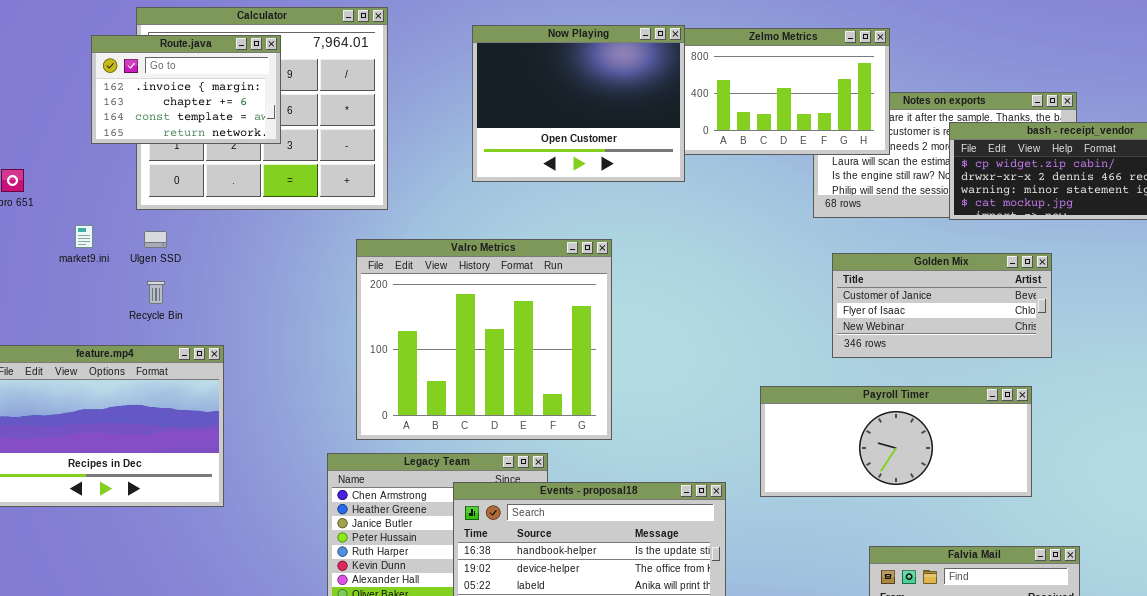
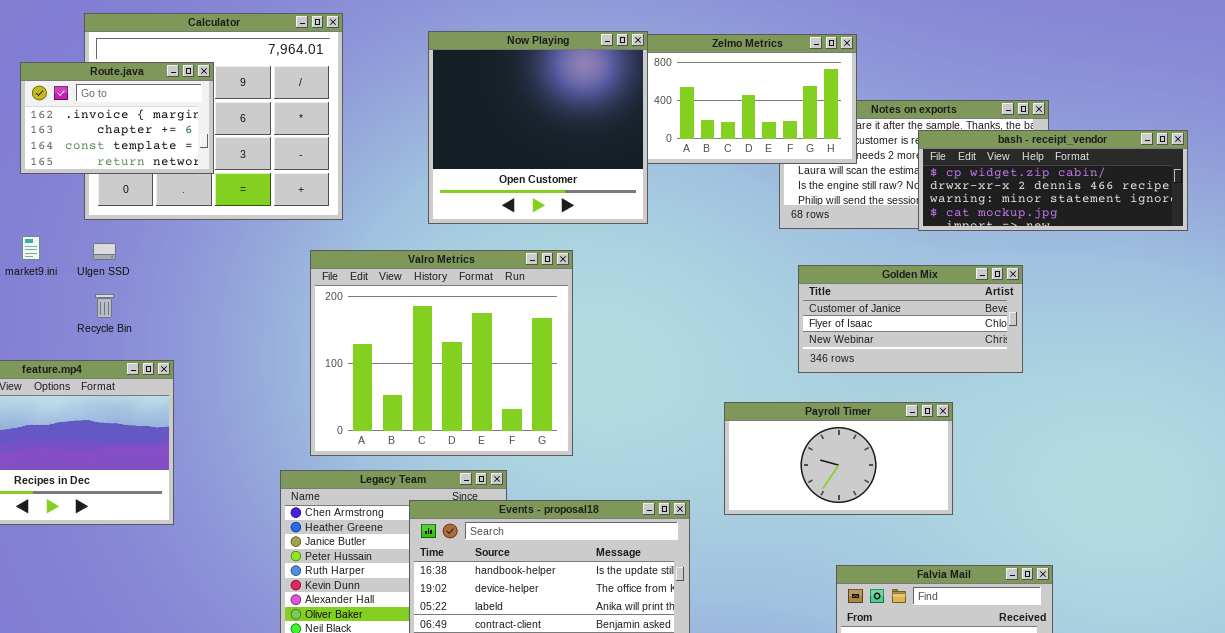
Now Playing: [472,25,685,182] -> [428,31,648,224], resized
Route.java: [91,35,281,144] -> [20,62,214,174], moved
Payroll Timer: [760,386,1032,497] -> [724,402,953,515], resized

